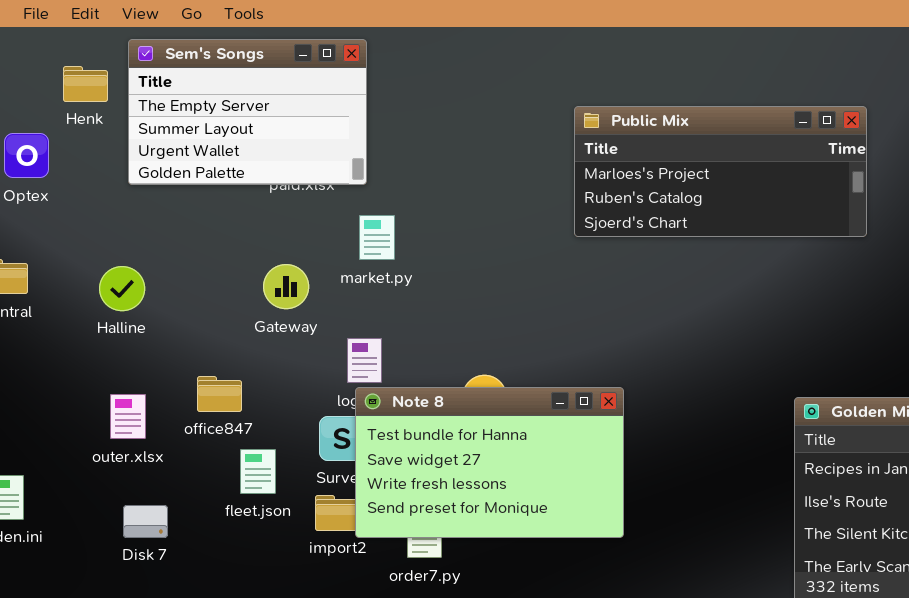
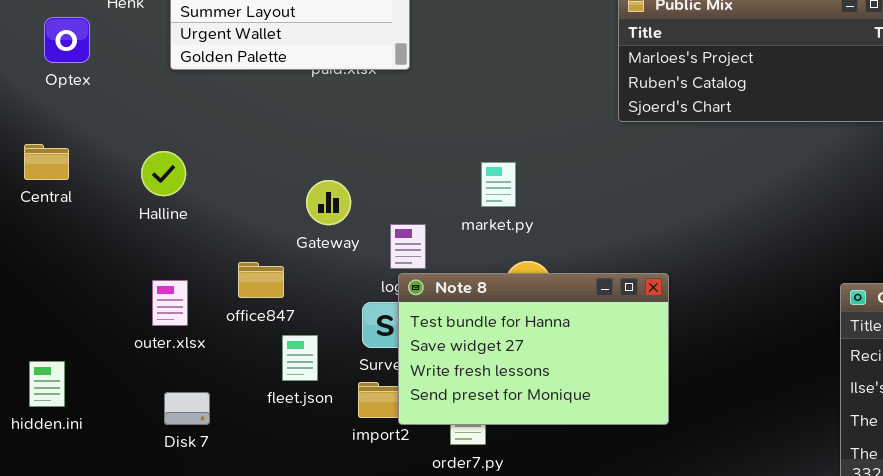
market.py: [359,215,395,260] -> [481,162,516,207], moved
Gateway: [263,264,309,309] -> [306,180,351,225], moved

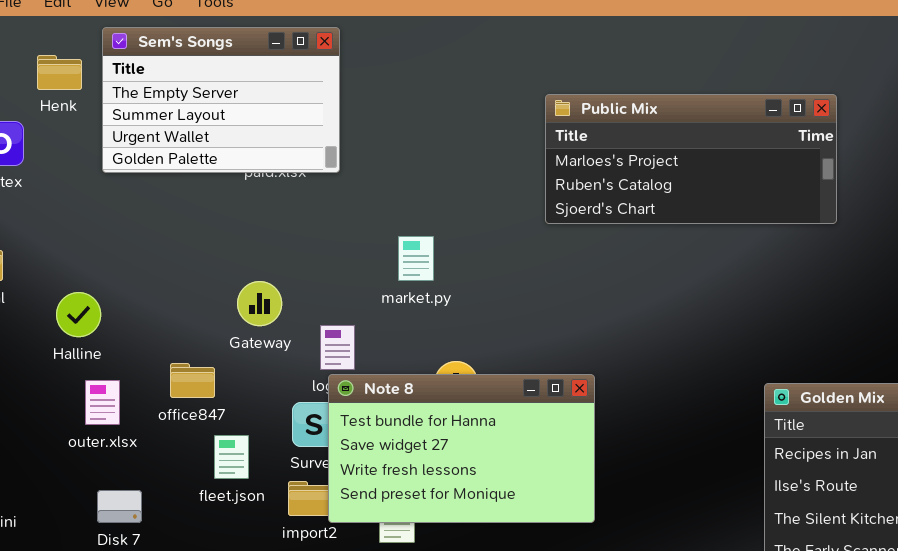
Halline: [141,151,186,196] -> [56,292,101,337], moved
market.py: [481,162,516,207] -> [398,236,434,281], moved

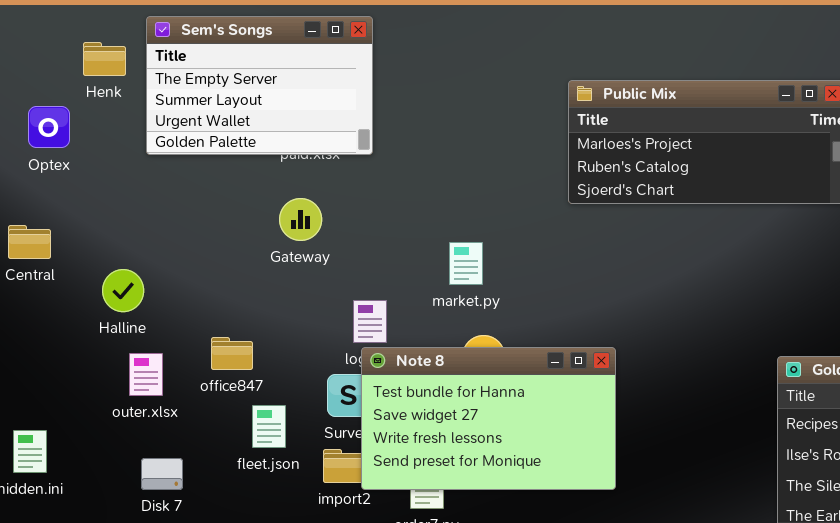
market.py: [398,236,434,281] -> [449,242,483,285], moved
Gateway: [237,281,282,326] -> [279,198,322,241], moved

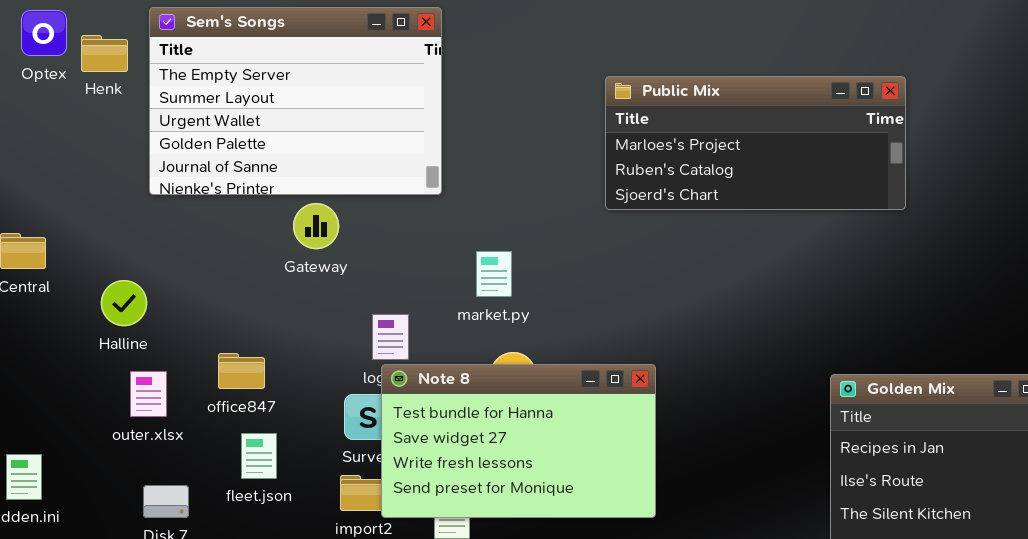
Sem's Songs: [146,16,373,155] -> [149,7,442,195], resized
Optex: [28,106,70,148] -> [21,10,67,56], moved
fleet.json: [252,405,286,448] -> [241,433,277,479], moved

